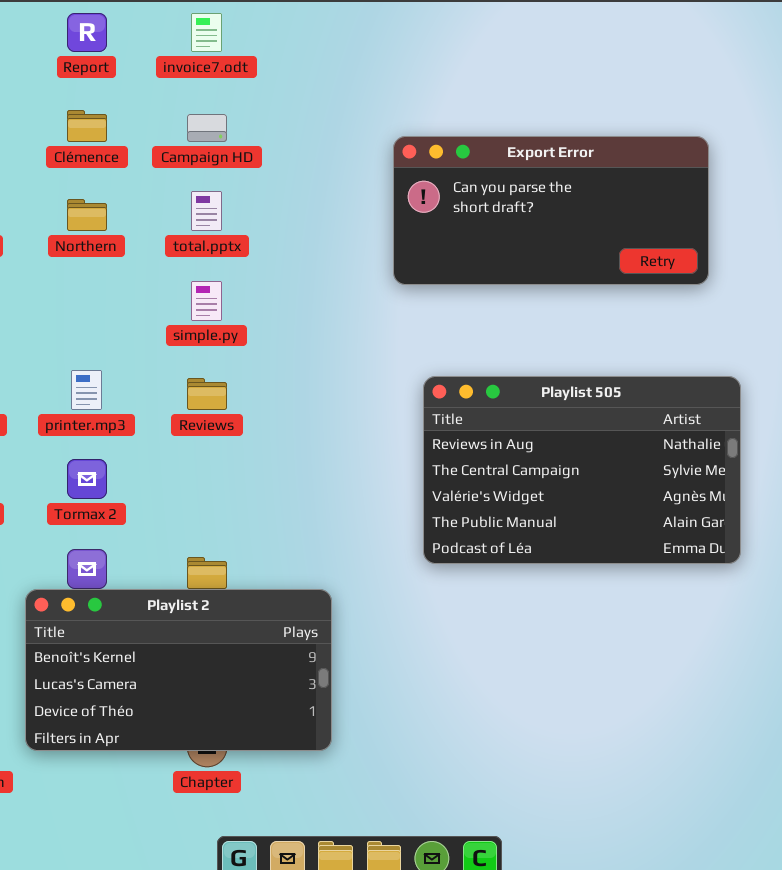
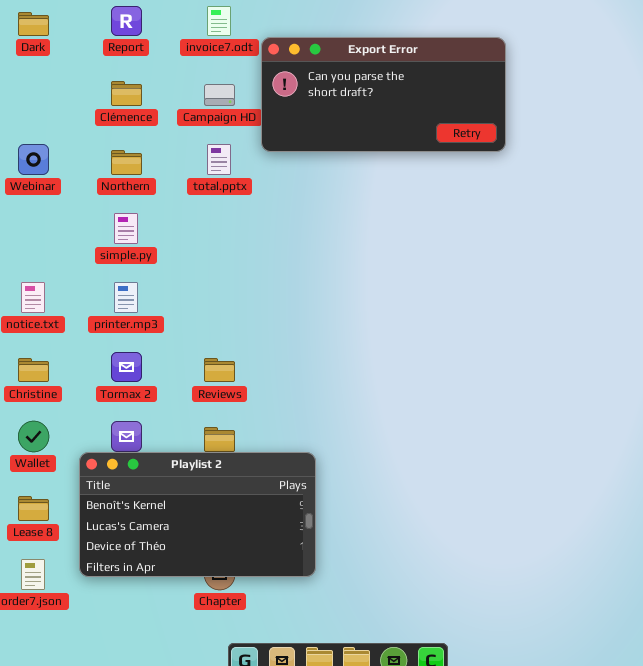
Export Error: [393,136,709,285] -> [261,37,506,152], moved
simple.py: [191,281,222,321] -> [114,213,138,244], moved
Playlist 505: [423,376,741,564] -> none, closed
Reviews: [187,378,227,410] -> [204,358,235,382], moved

